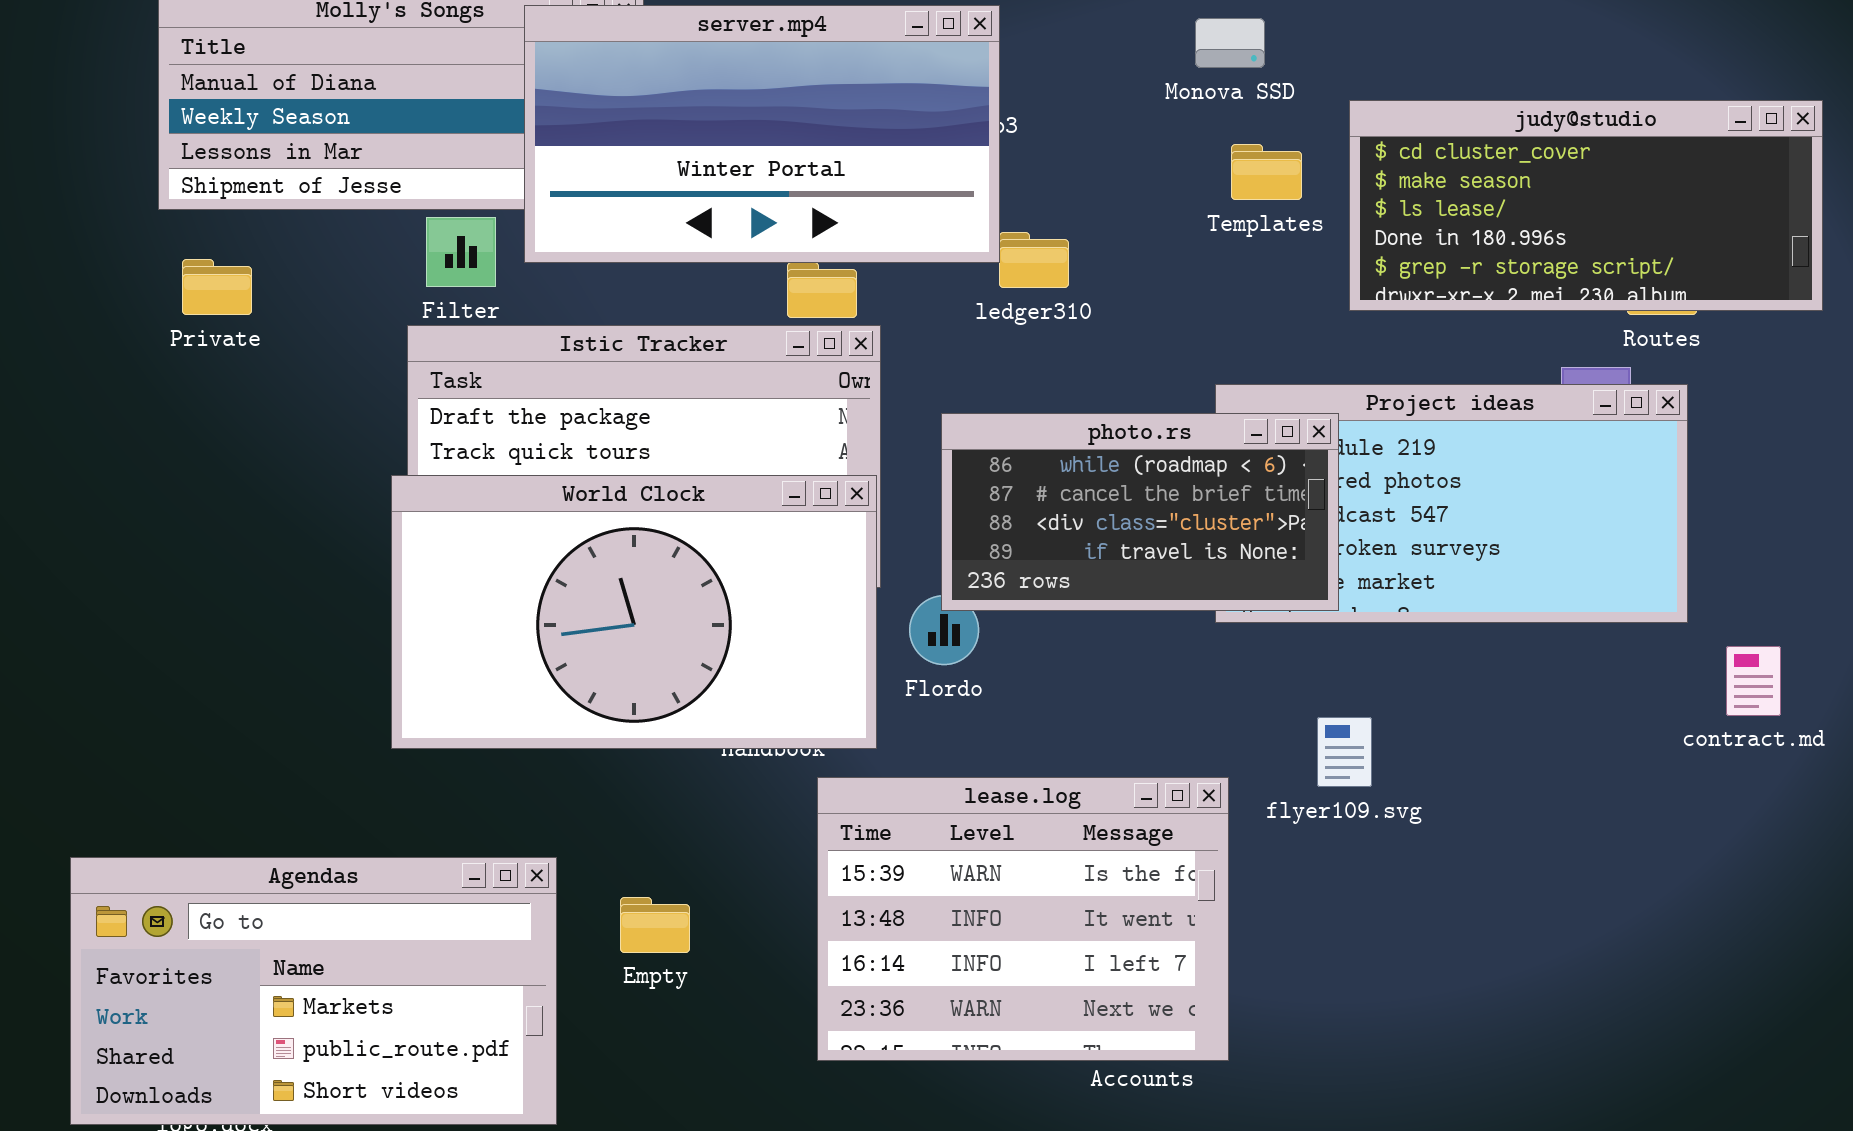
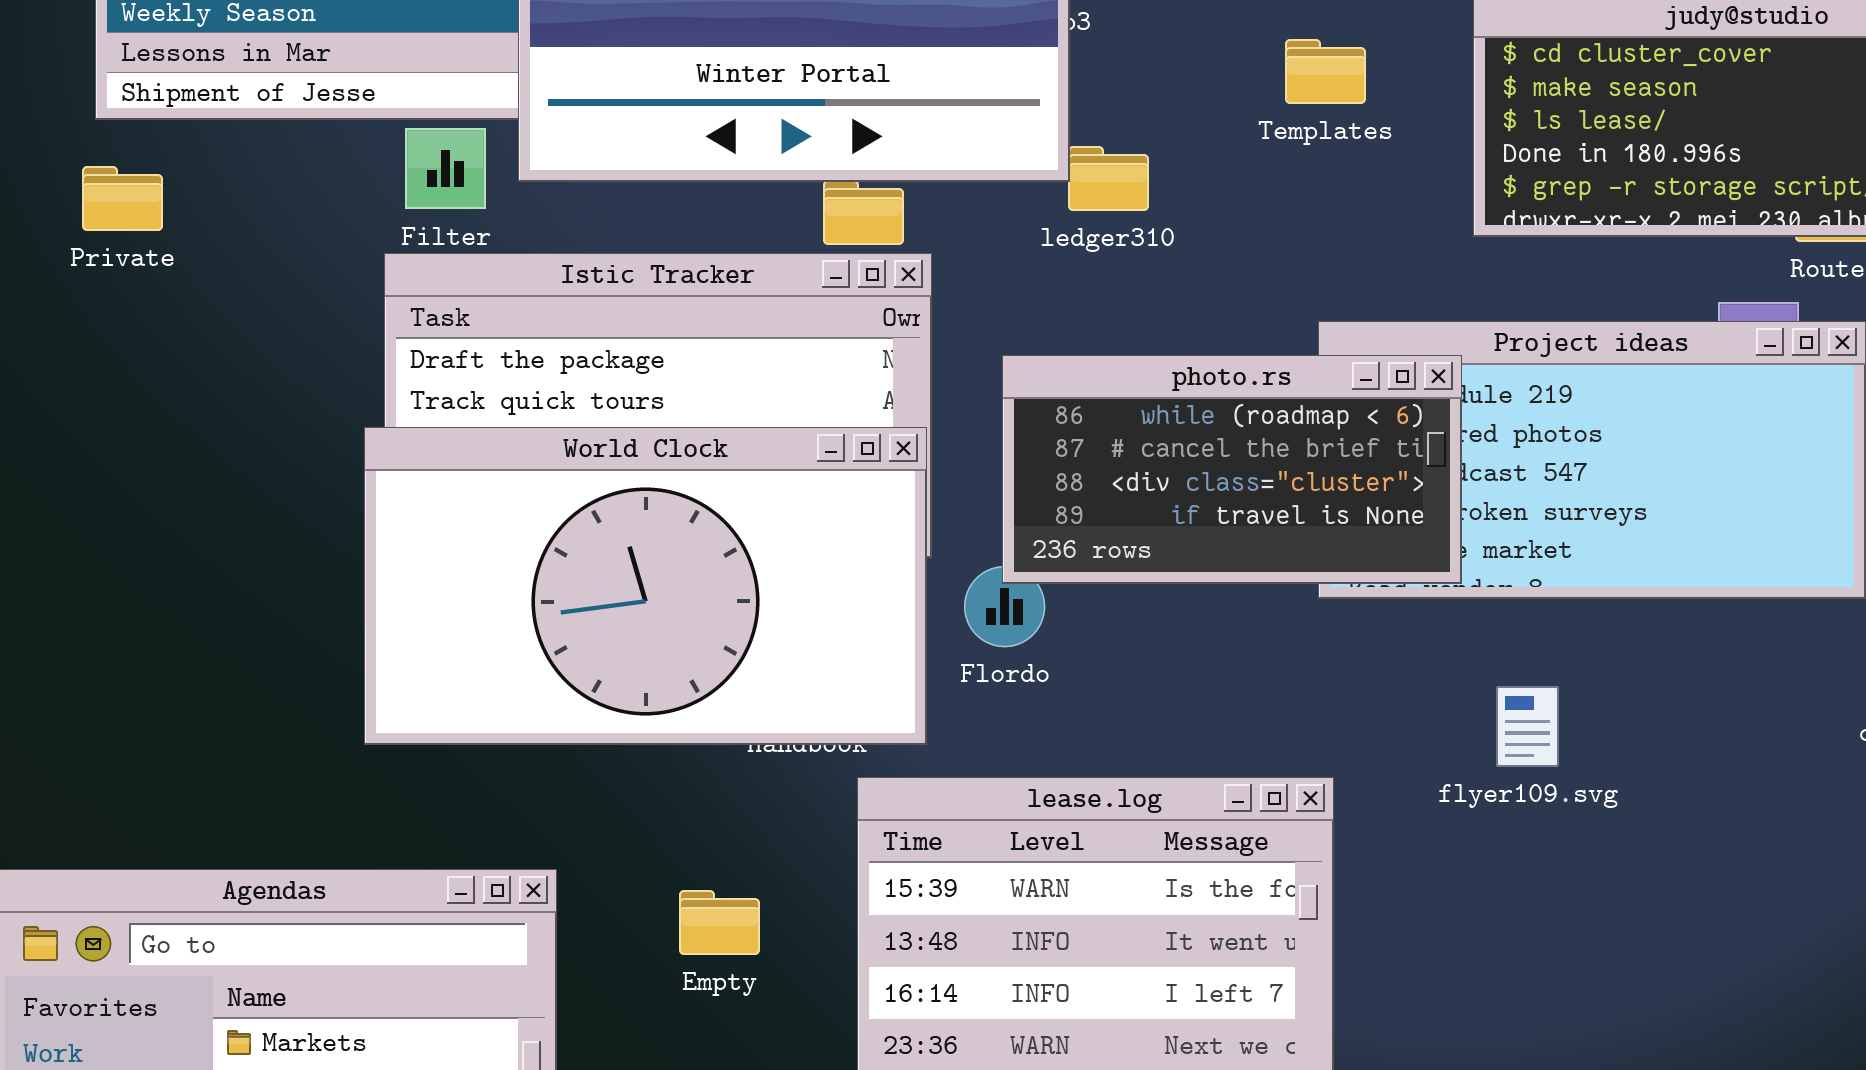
Templates: [1231,144,1302,200] -> [1285,39,1366,104], moved
Private: [182,259,252,315] -> [82,166,163,231], moved
flyer109.svg: [1317,717,1372,787] -> [1496,686,1559,767], moved
Empty: [620,897,690,953] -> [679,890,760,955], moved

